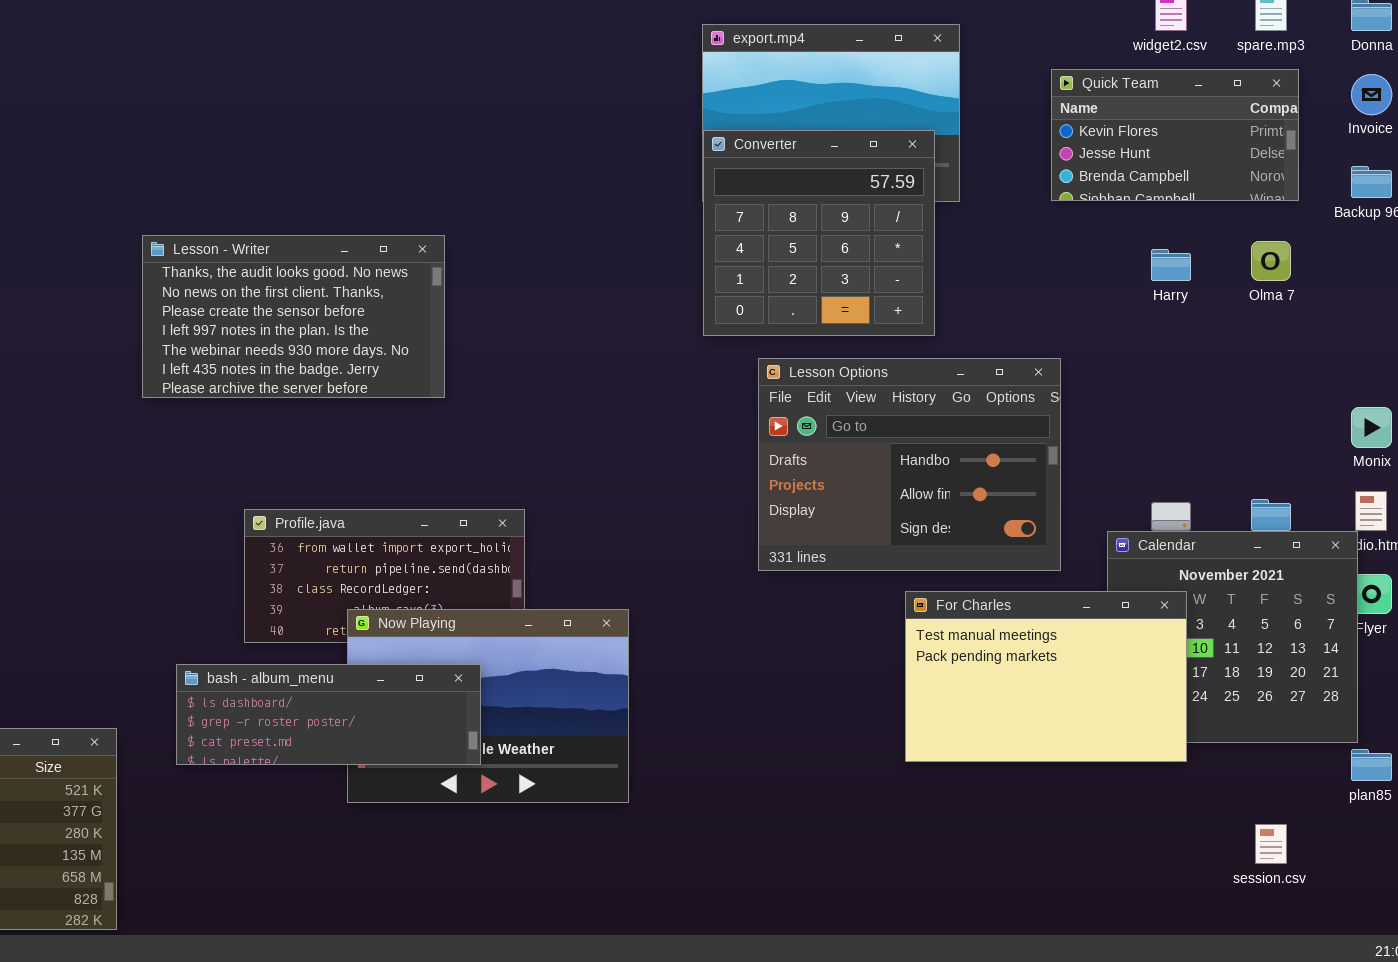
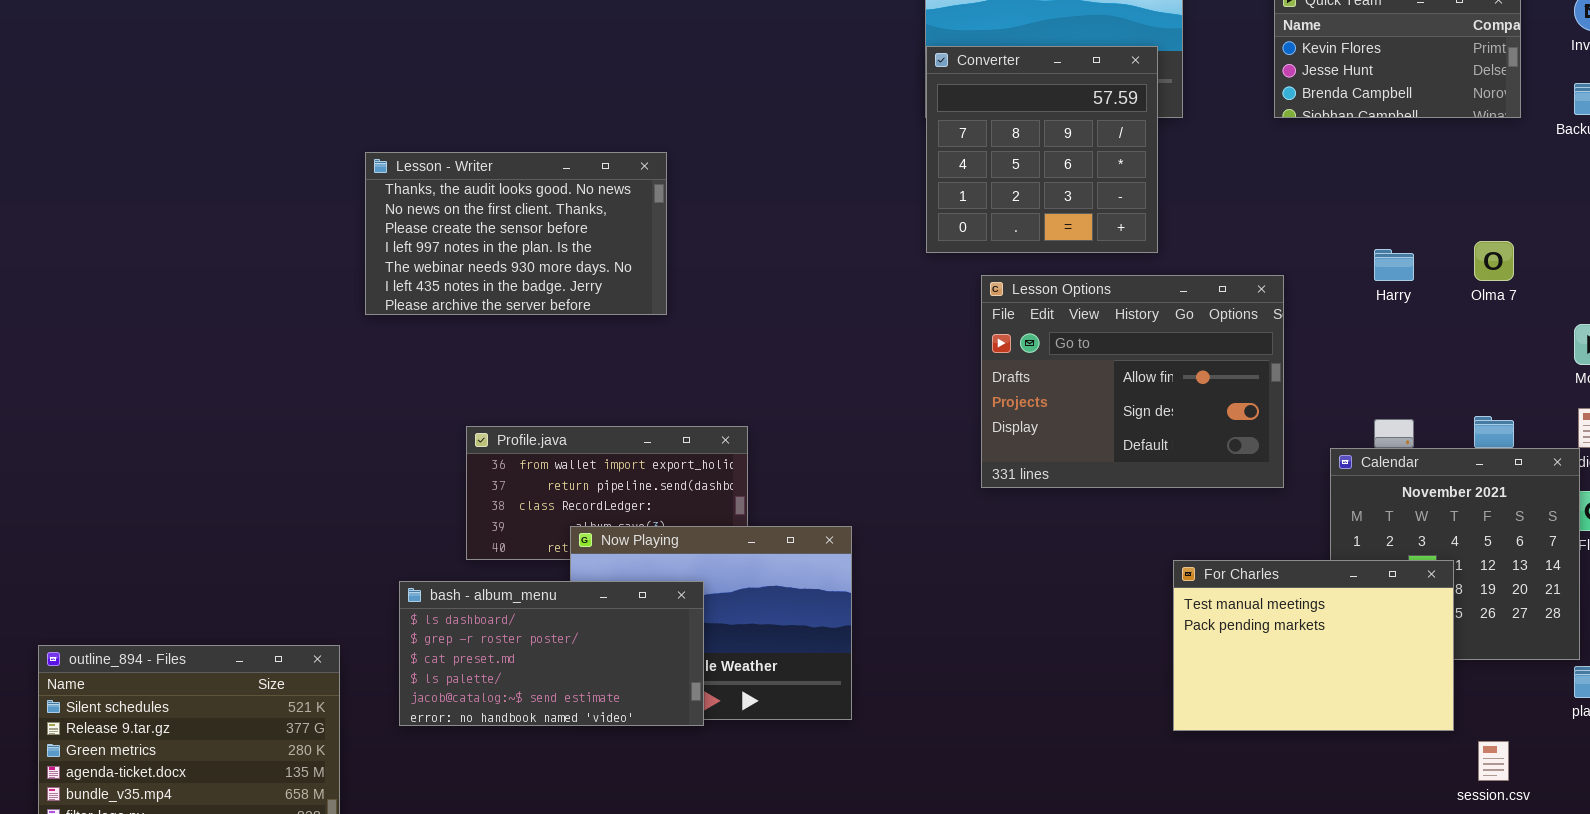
Olma 7: [1251,241,1291,281] -> [1474,241,1514,281], moved
Harry: [1151,249,1191,281] -> [1374,249,1414,281], moved
Lesson Options: [758,358,1061,571] -> [981,275,1284,488], scrolled down 1 row
For Charles: [905,591,1187,762] -> [1173,560,1454,731], moved
bash - album_menu: [176,664,481,765] -> [399,581,704,726], resized

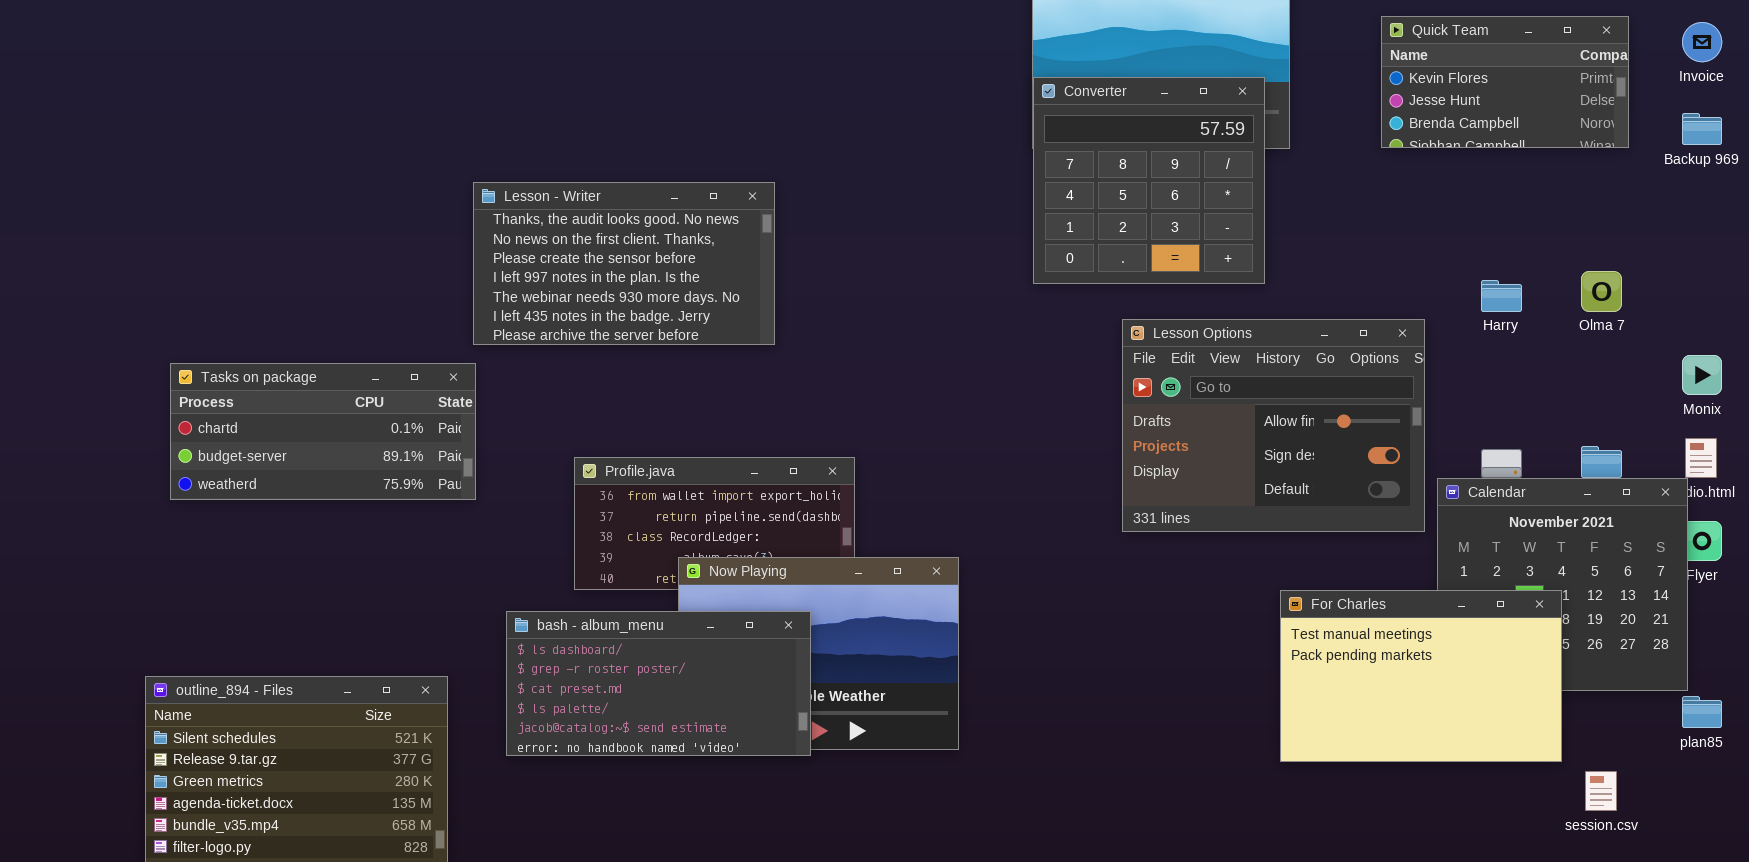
Lesson Options: [981,275,1284,488] -> [1122,319,1425,532], moved
Tasks on package: none -> [170,363,476,500], opened

